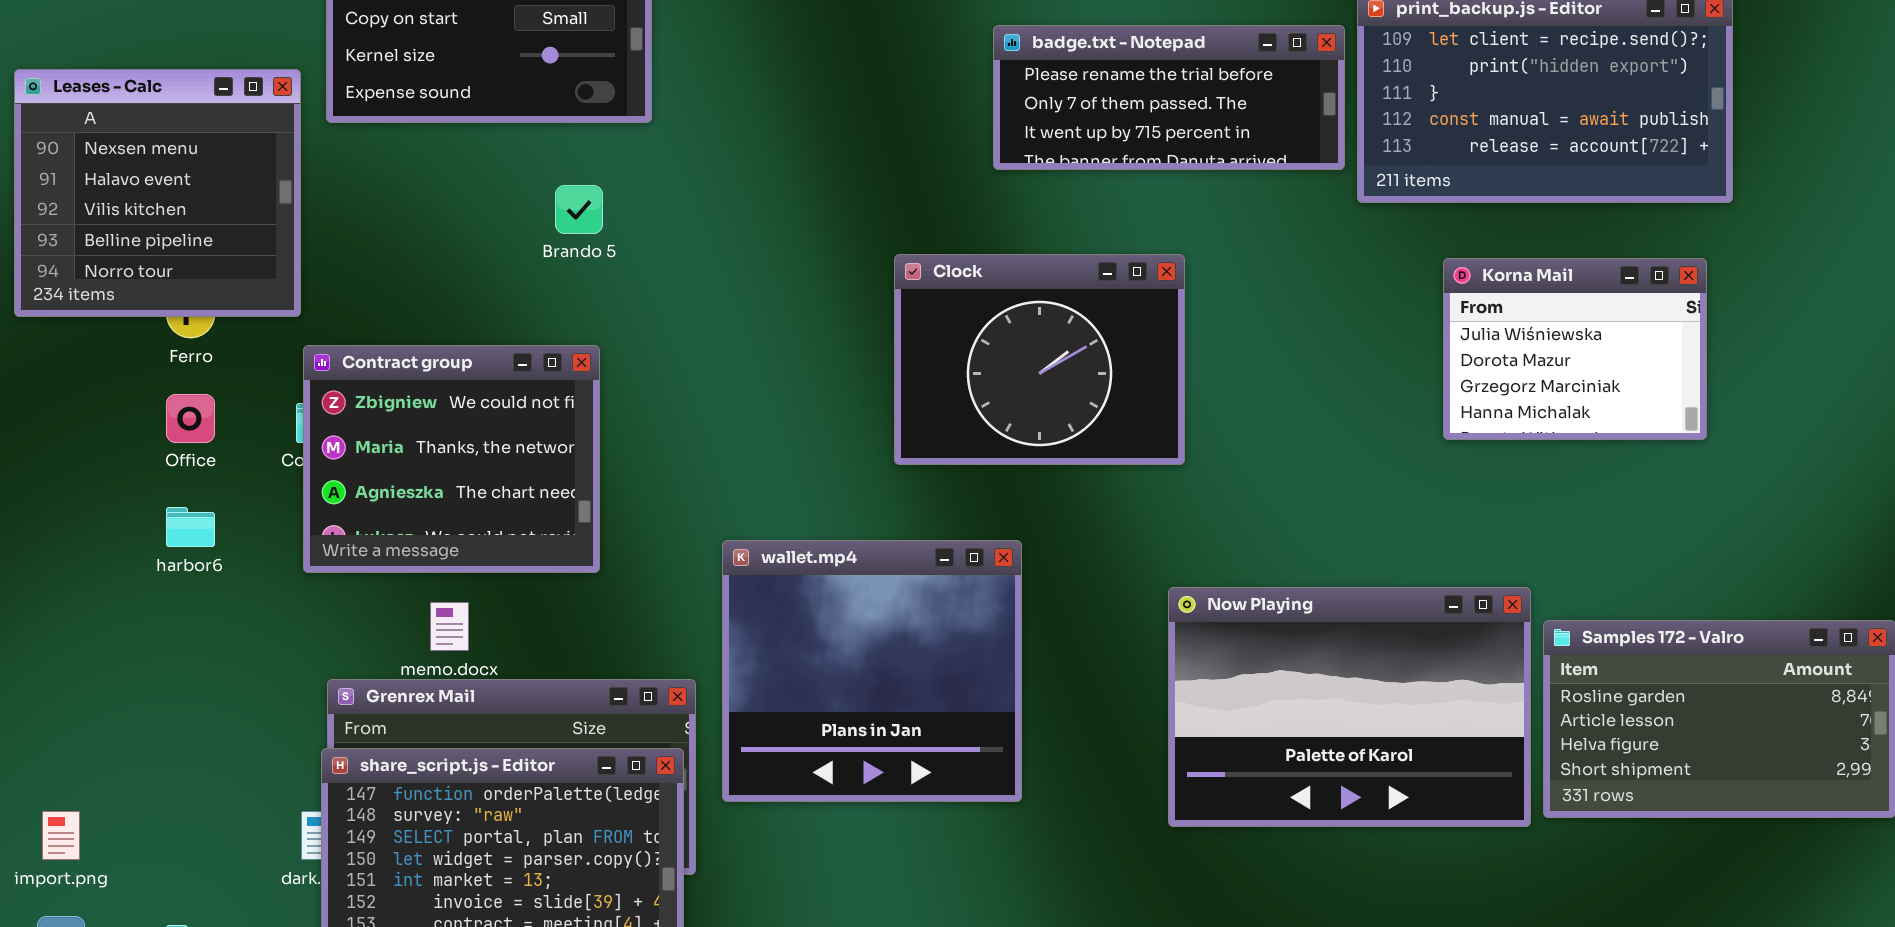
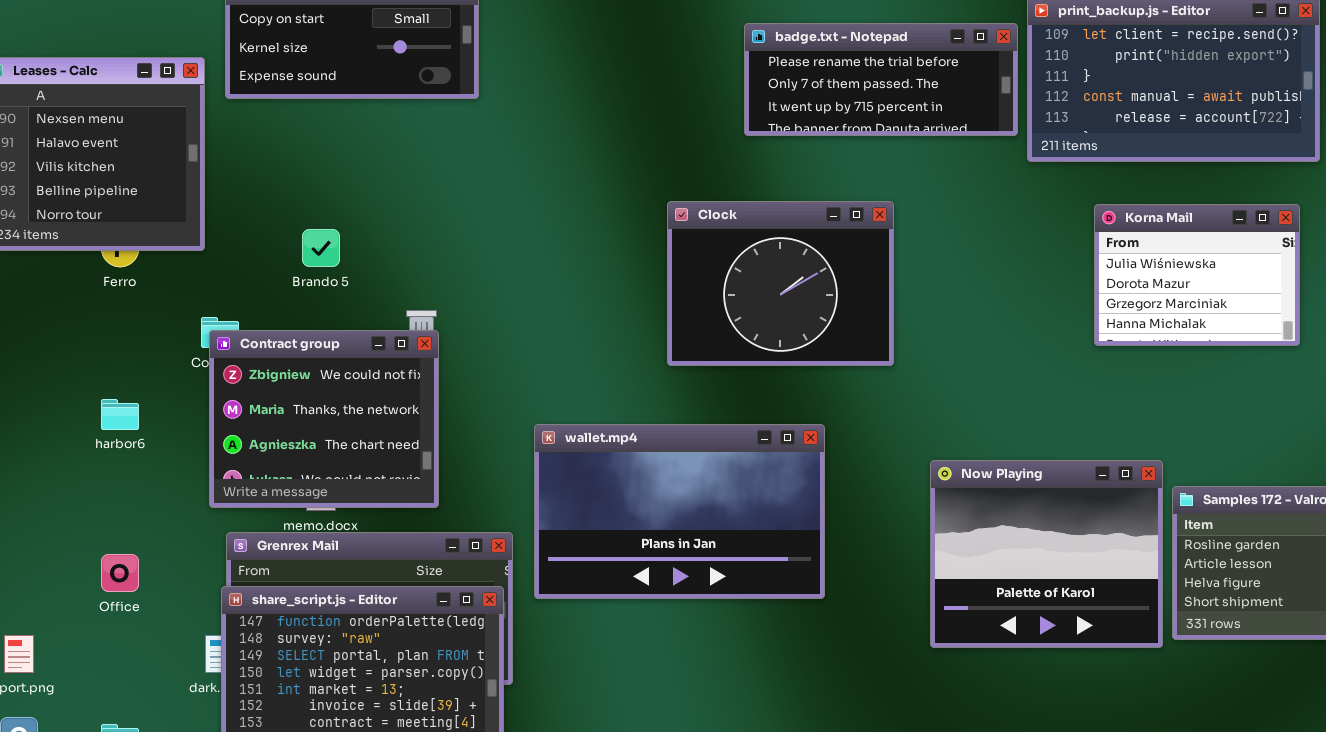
Brando 5: [555,185,603,234] -> [302,229,340,267], moved
Contract group: [303,345,600,573] -> [209,330,439,508], moved
Office: [166,394,215,443] -> [101,554,139,592], moved
wallet.mp4: [722,540,1022,802] -> [534,424,825,599], resized
Now Playing: [1168,587,1531,827] -> [930,460,1163,648], resized

